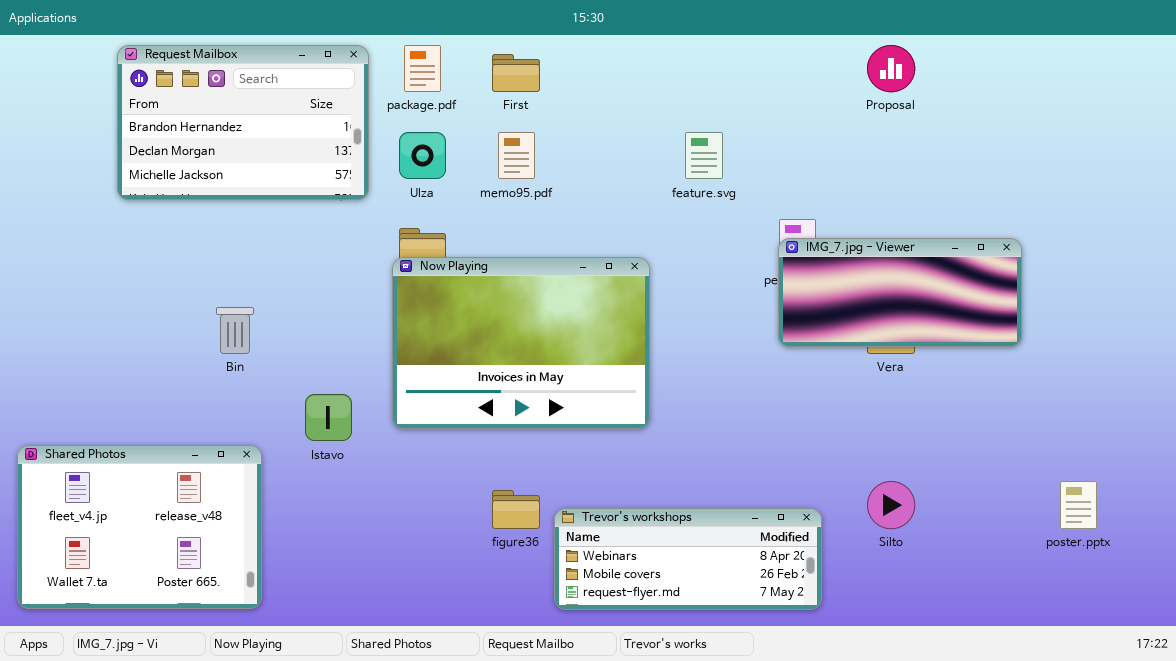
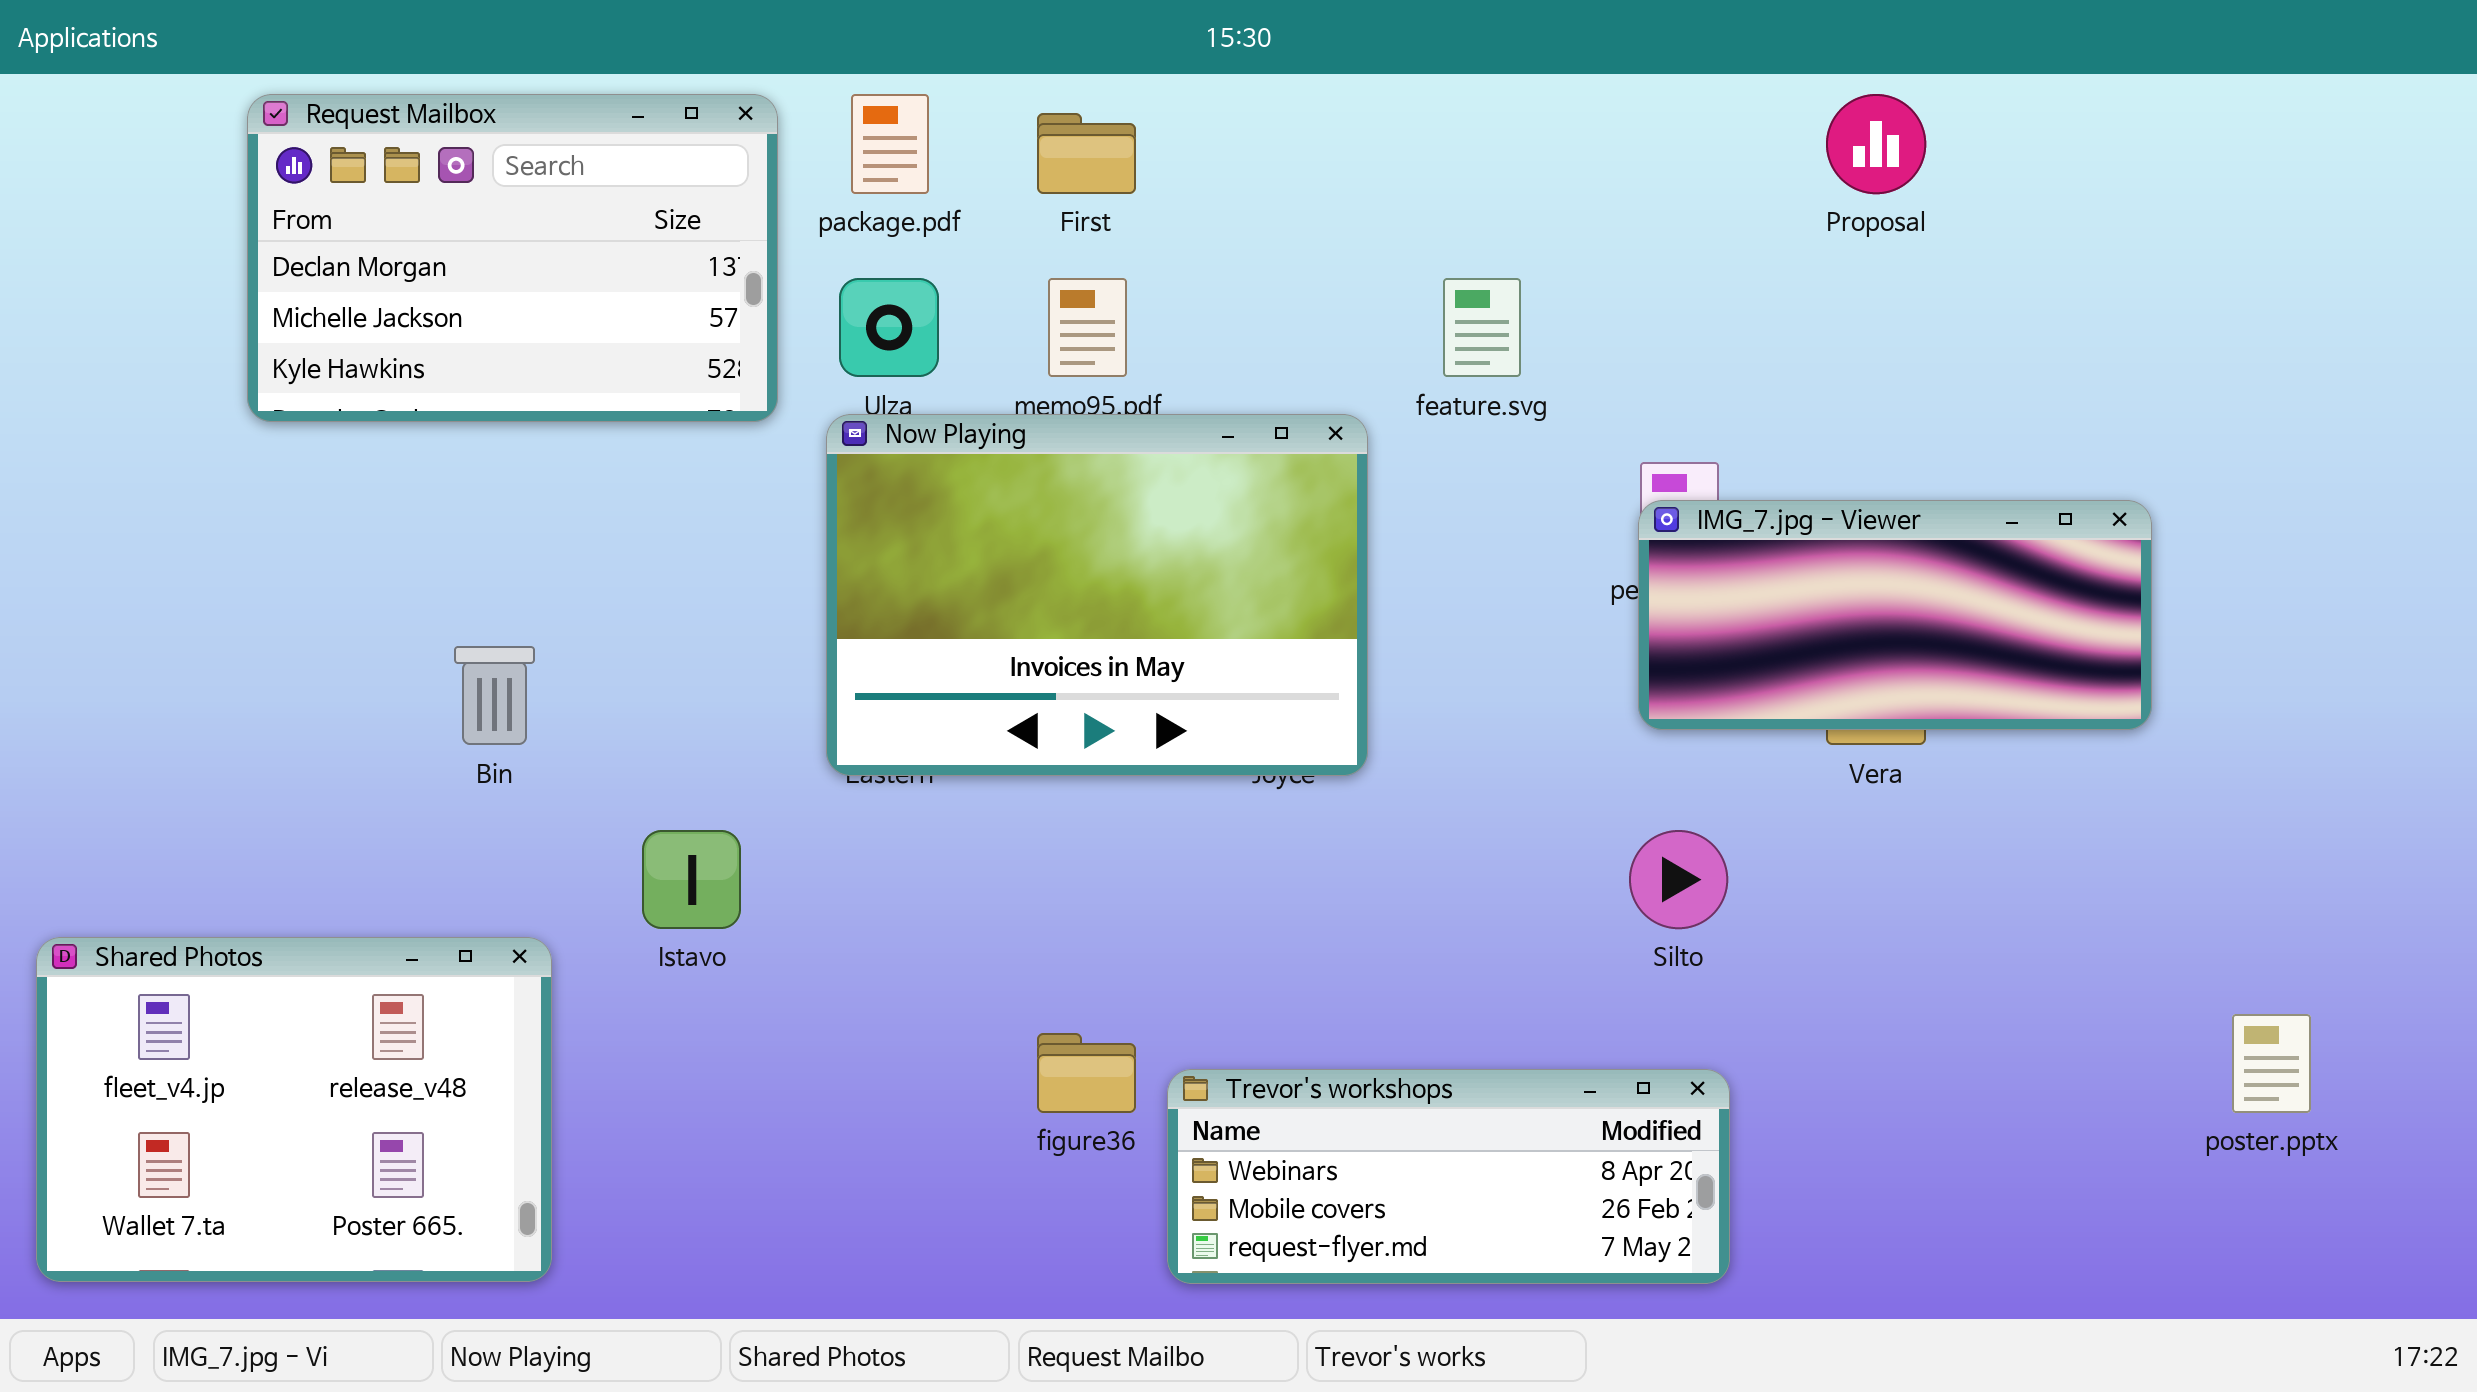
Request Mailbox: [117,45,369,200] -> [247,94,778,422], scrolled down 1 row
Now Playing: [392,257,650,429] -> [826,414,1368,776], moved
Silto: [867,481,915,529] -> [1629,830,1728,929], moved

